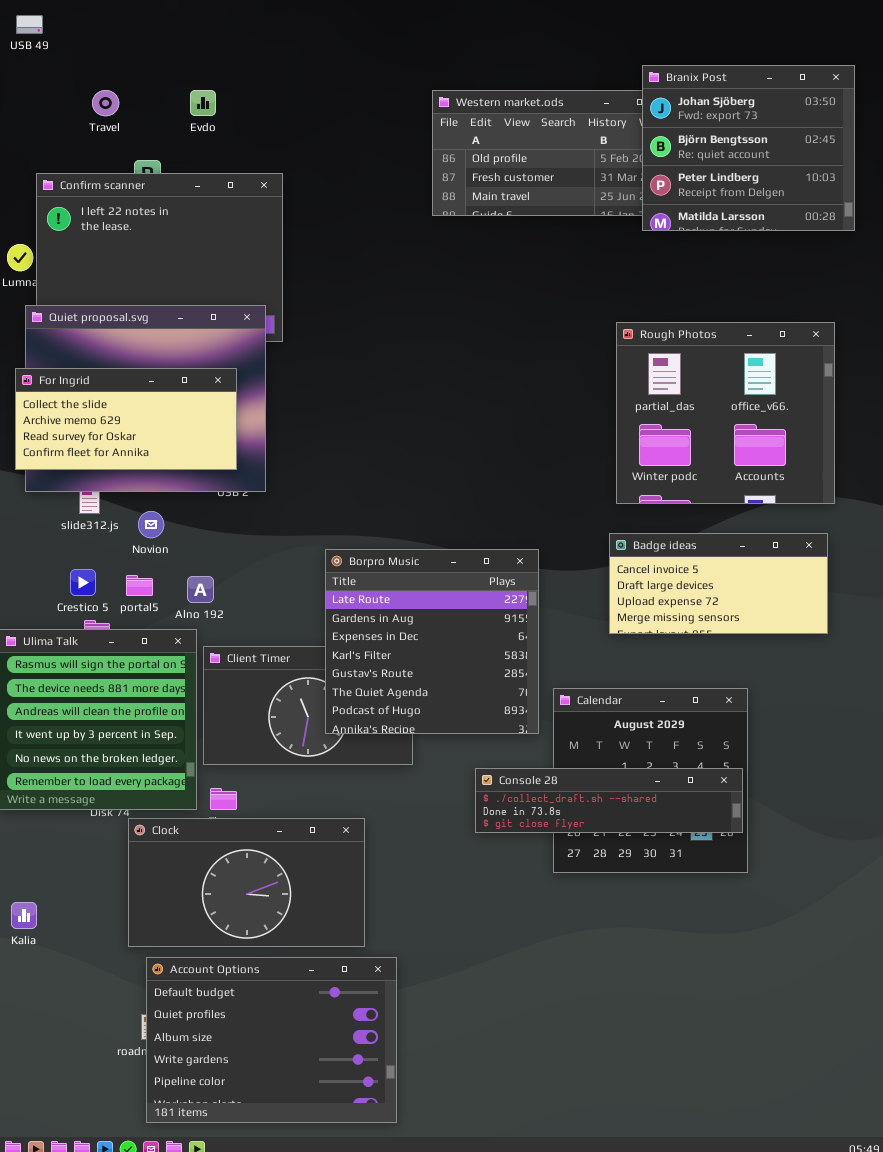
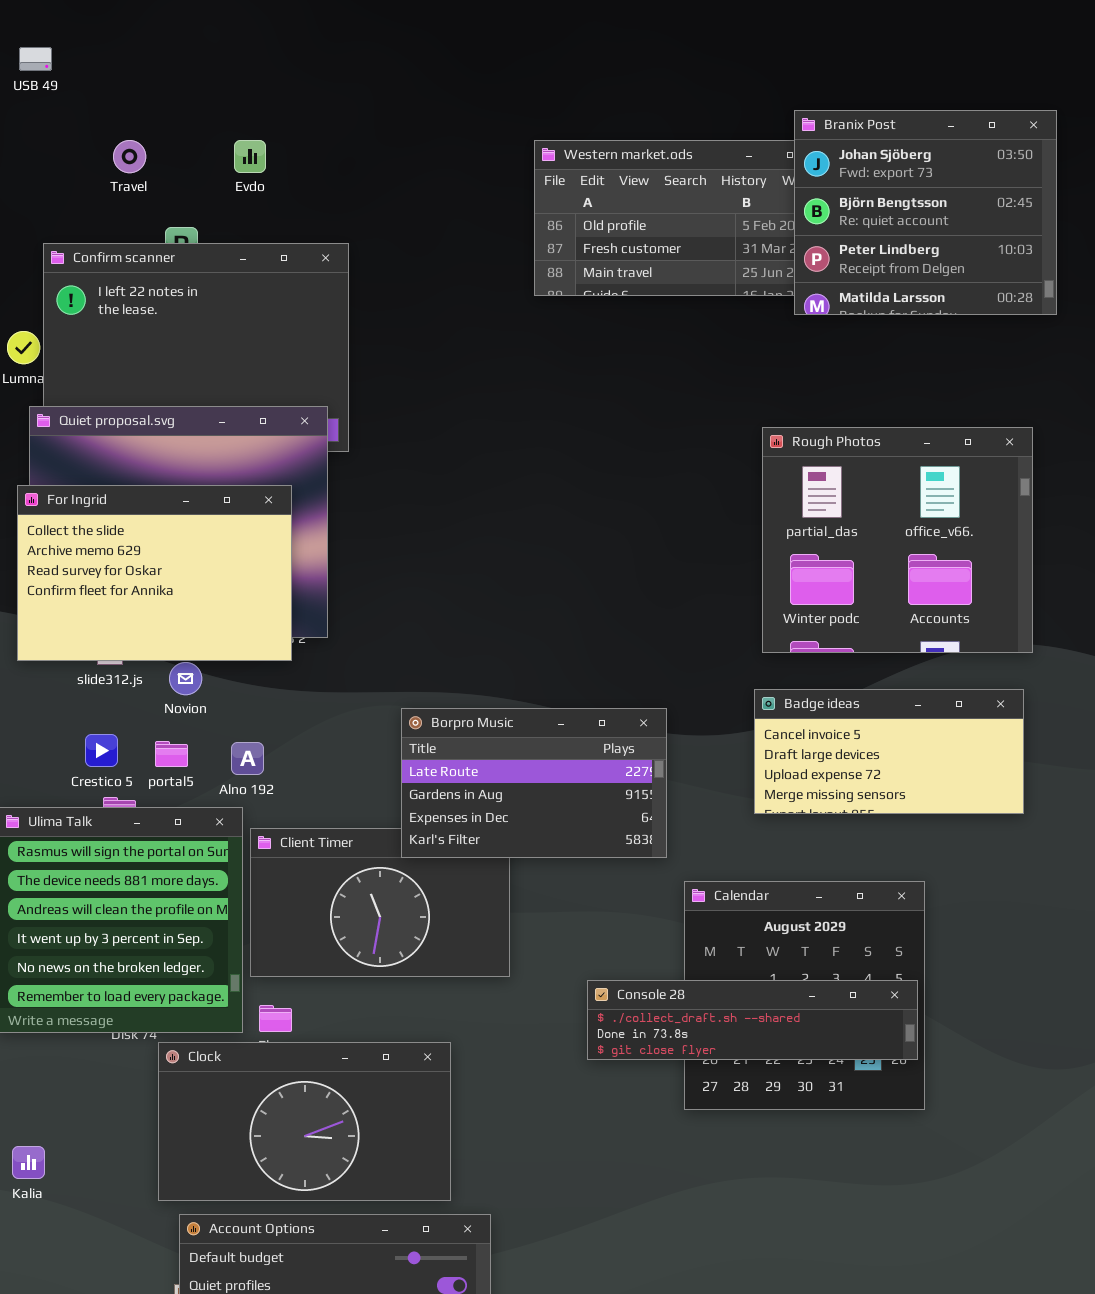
For Ingrid: [15,368,237,470] -> [17,485,292,661], resized
Borpro Music: [325,549,539,734] -> [401,708,667,858], resized

